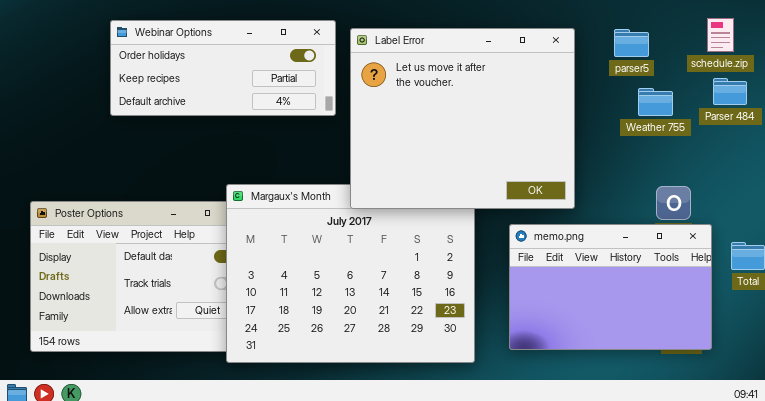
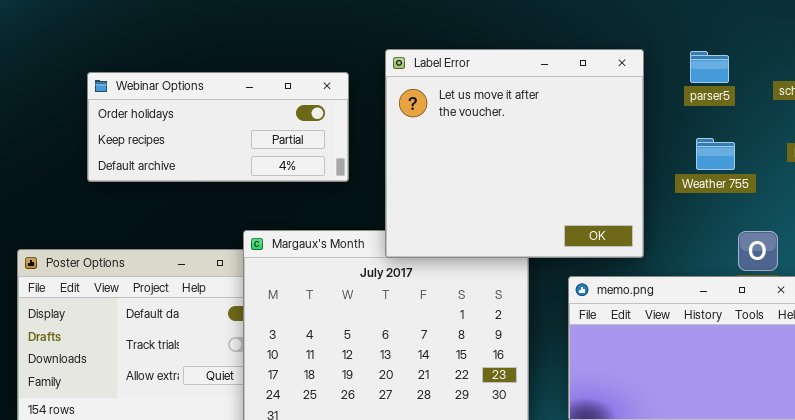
Webinar Options: [110,20,336,116] -> [87,72,349,182], moved
Weather 755: [638,88,673,116] -> [696,138,735,170], moved

